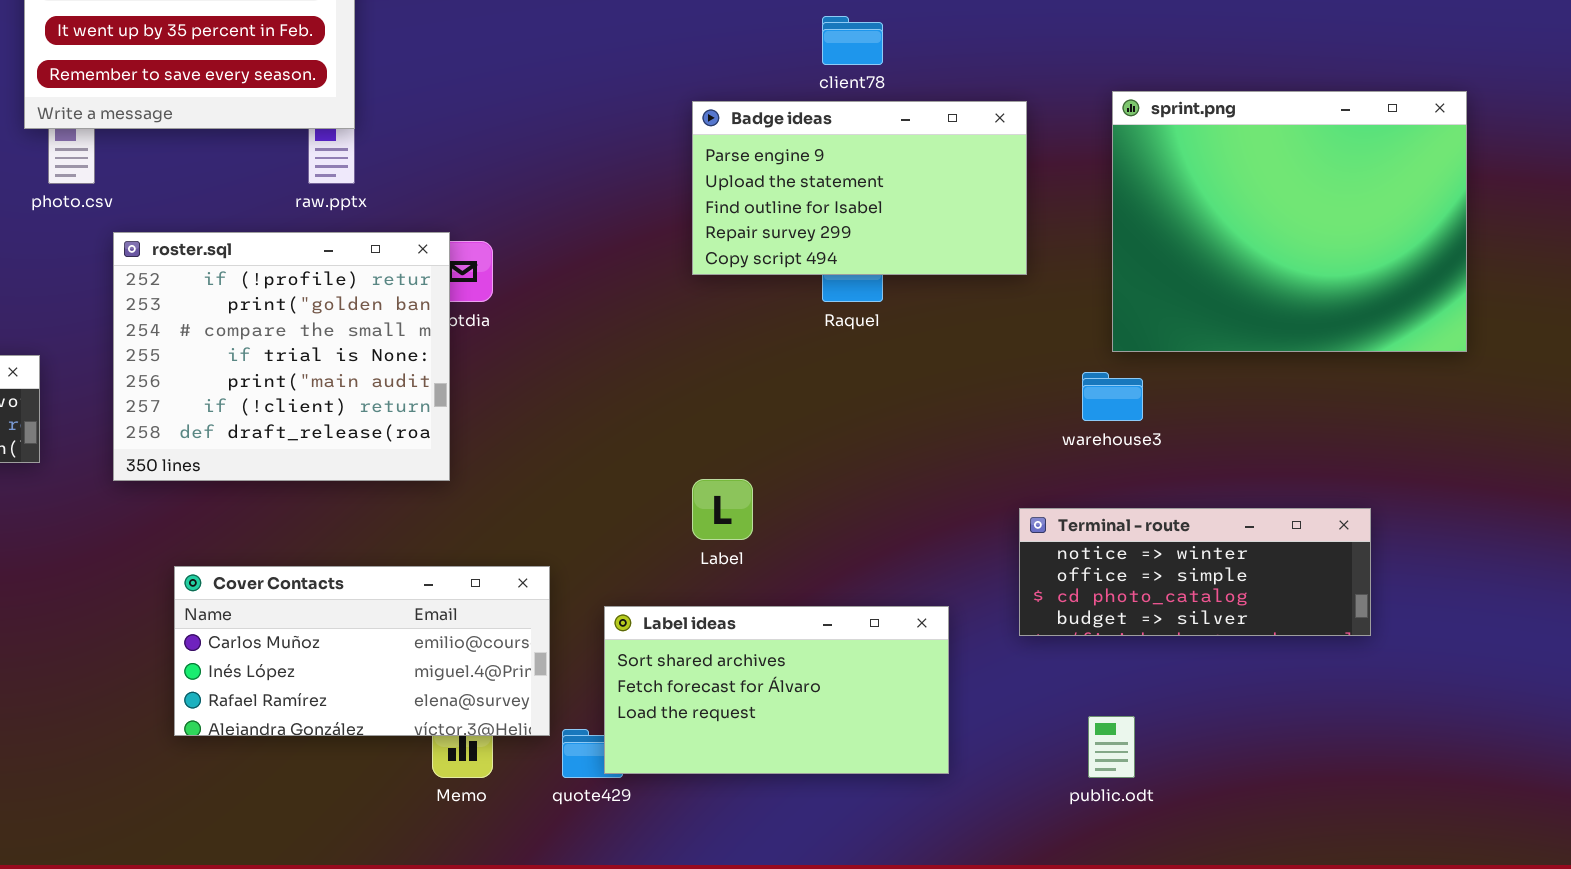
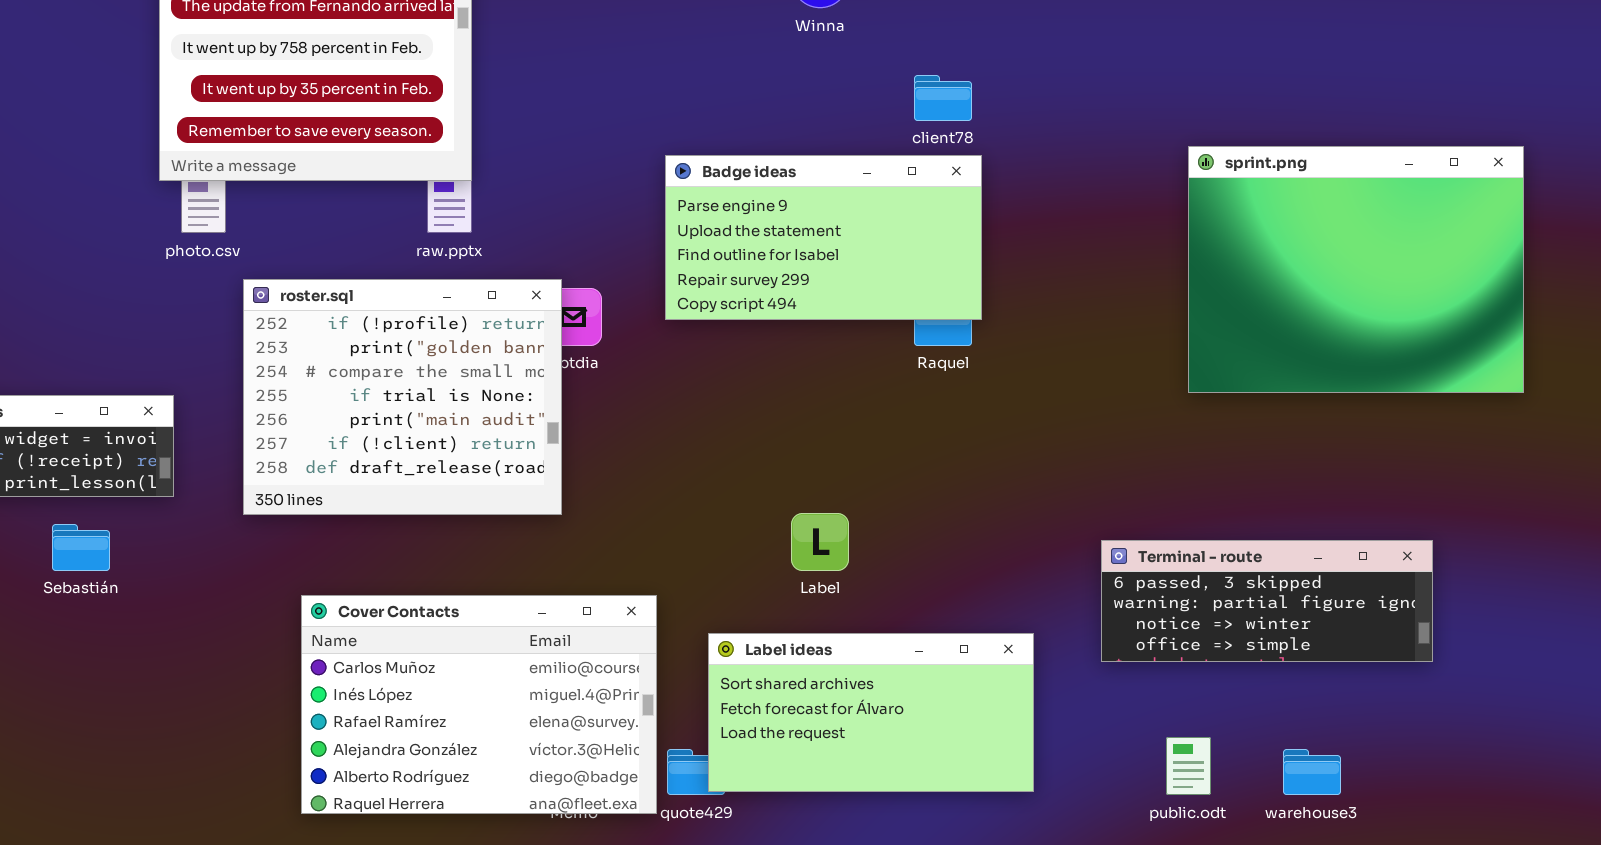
Badge ideas: [692,101,1027,275] -> [665,155,982,320], moved
warehouse3: [1082,372,1143,421] -> [1283,749,1341,795], moved
Terminal - route: [1019,508,1371,636] -> [1101,540,1433,662], scrolled up 2 rows
Cover Contacts: [174,566,550,736] -> [301,595,657,814], resized

